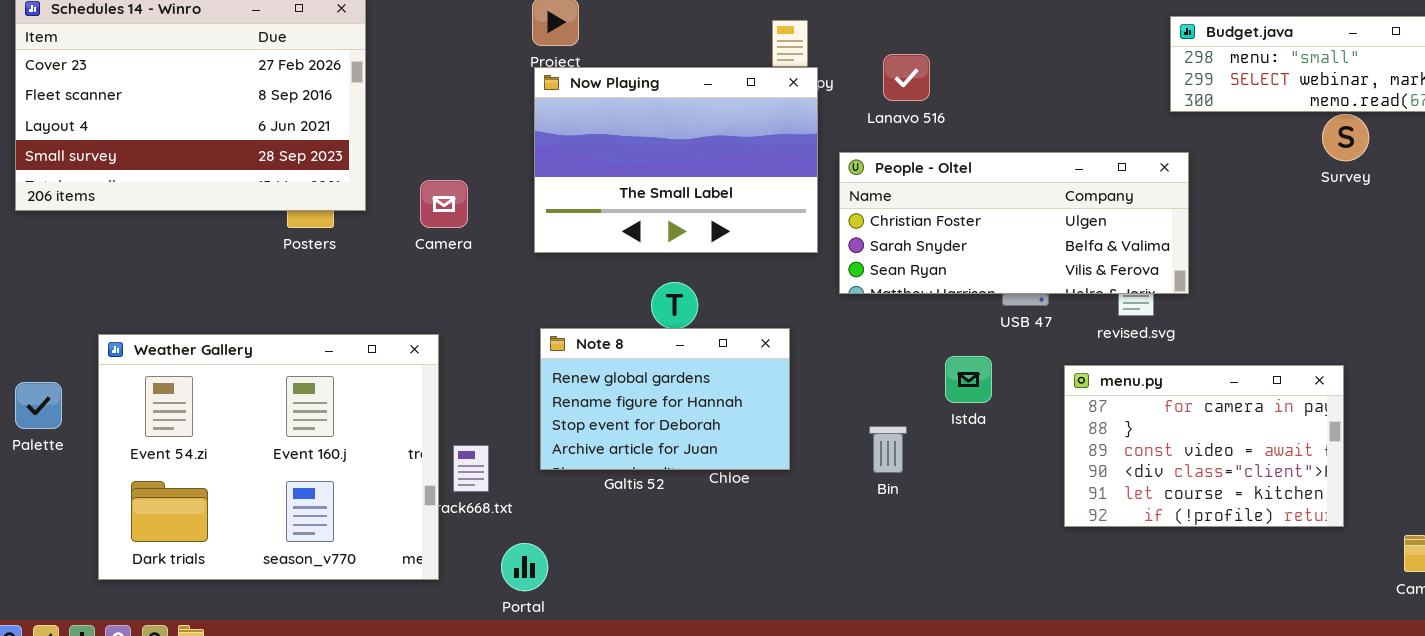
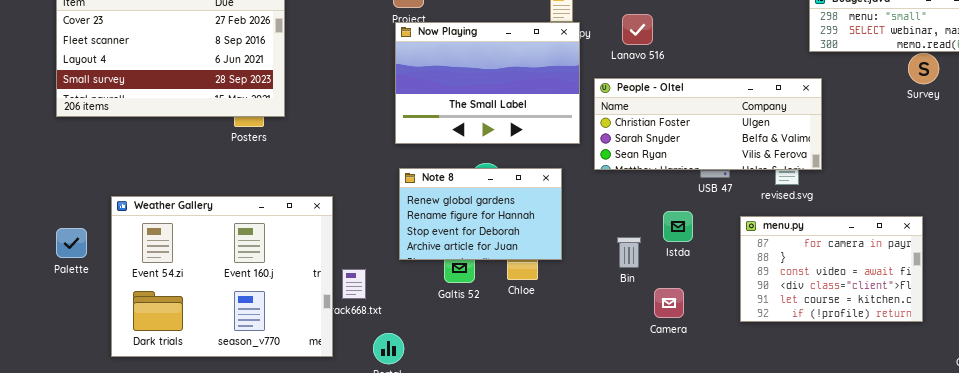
Camera: [420,180,468,228] -> [654,288,684,318], moved
Note 8: [540,328,790,470] -> [399,168,562,260], moved
Bin: [869,426,907,473] -> [617,237,641,268], moved

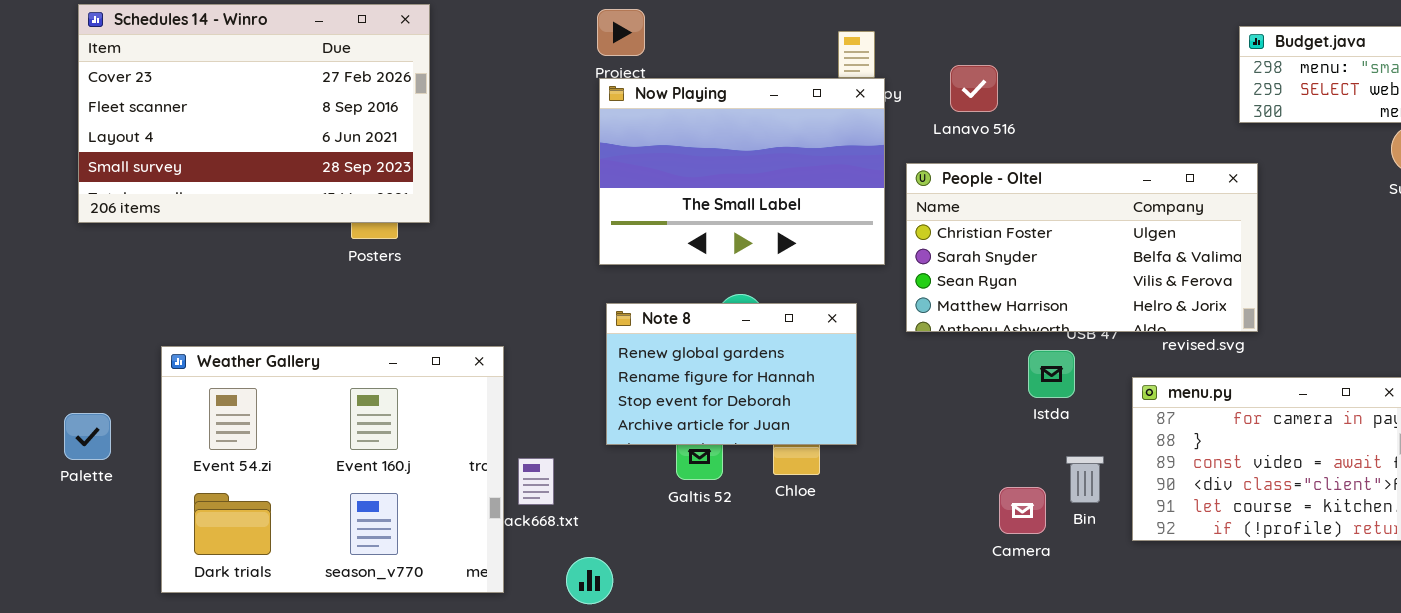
People - Oltel: [594,78,822,170] -> [906,163,1258,332], resized
Istda: [663,211,693,242] -> [1028,350,1075,398], moved
Palette: [56,228,87,258] -> [64,413,111,460], moved
Bin: [617,237,641,268] -> [1066,456,1104,503], moved

